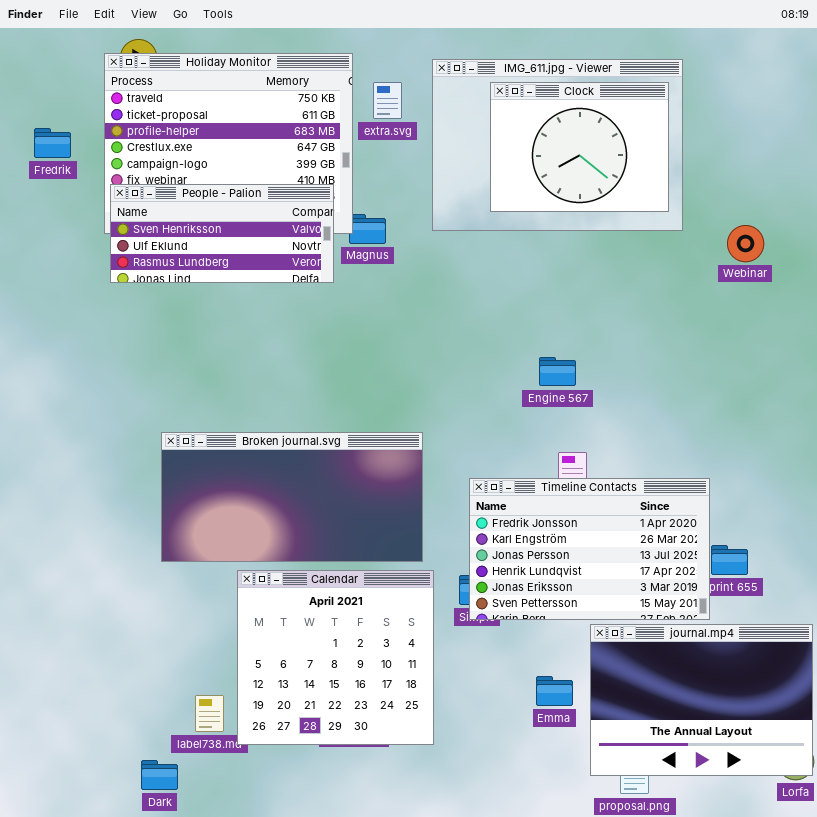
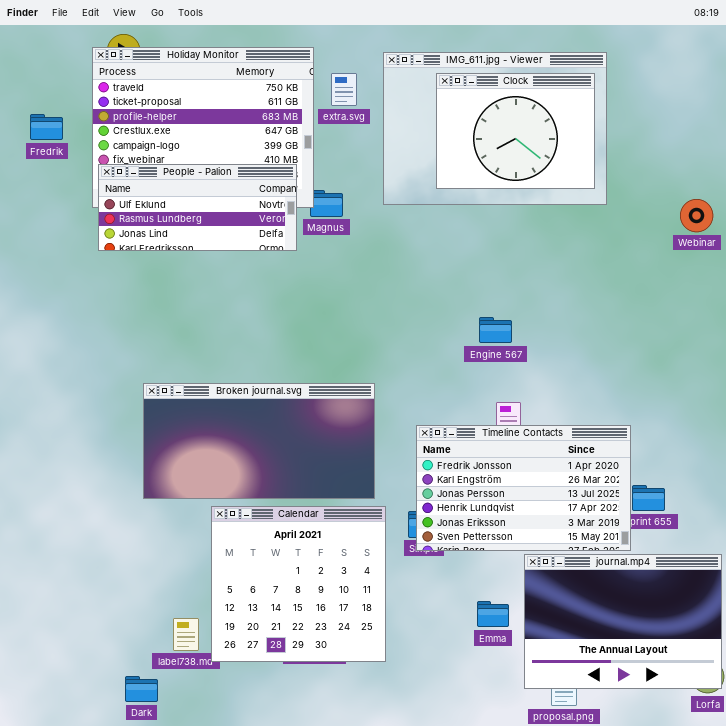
People - Palion: [110,184,334,283] -> [98,164,297,251], scrolled down 1 row
Webinar: [727,225,764,262] -> [680,199,713,232], moved

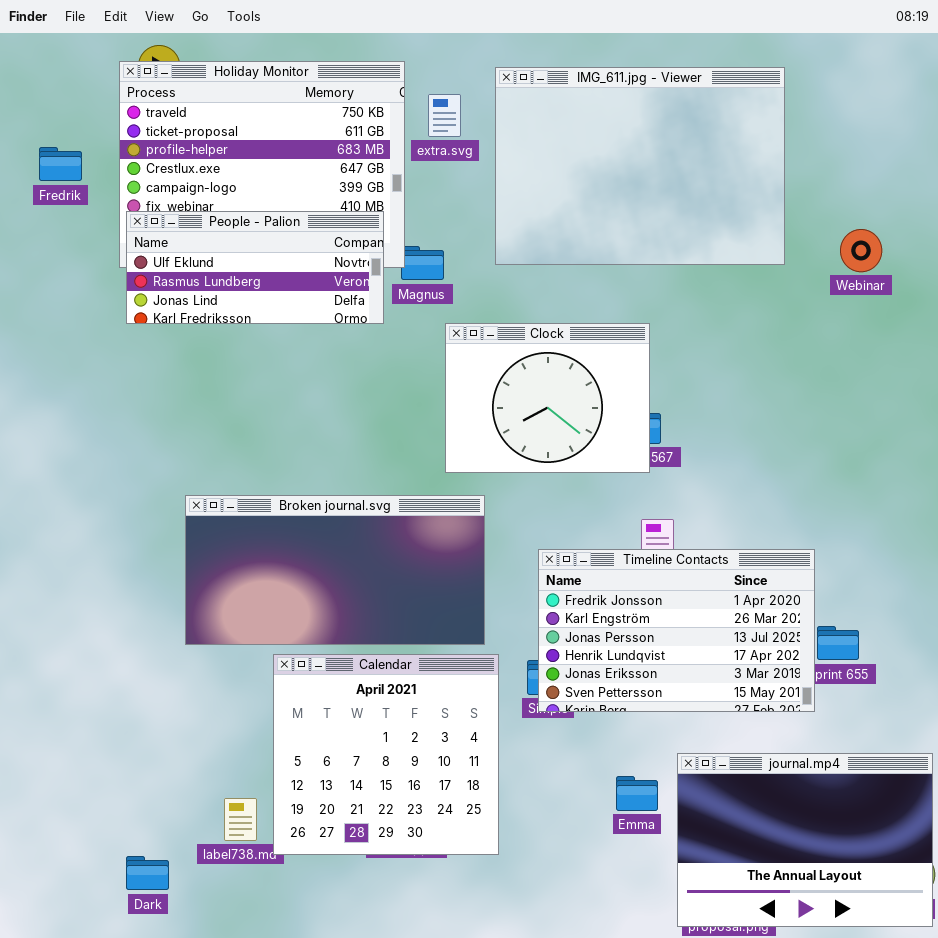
Clock: [436,73,595,189] -> [445,323,650,473], moved
Webinar: [680,199,713,232] -> [840,229,882,272], moved
journal.mp4: [524,554,722,689] -> [677,753,933,927], moved
Dark: [125,676,158,702] -> [126,856,169,890], moved

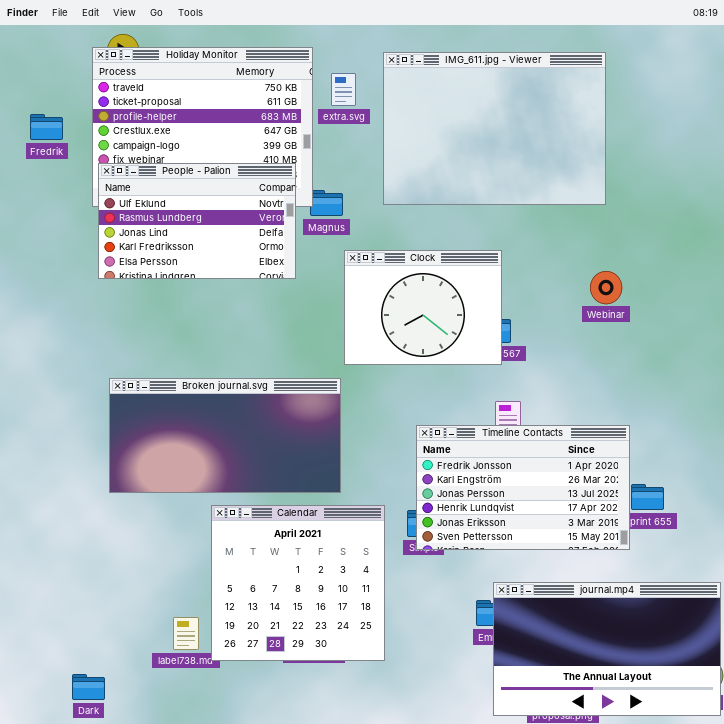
People - Palion: [126,211,384,324] -> [98,163,296,279], resized
Webinar: [840,229,882,272] -> [590,271,622,304], moved
Broken journal.svg: [185,495,485,645] -> [109,378,341,493], moved
journal.mp4: [677,753,933,927] -> [493,582,721,716], resized
Dark: [126,856,169,890] -> [72,674,105,700], moved

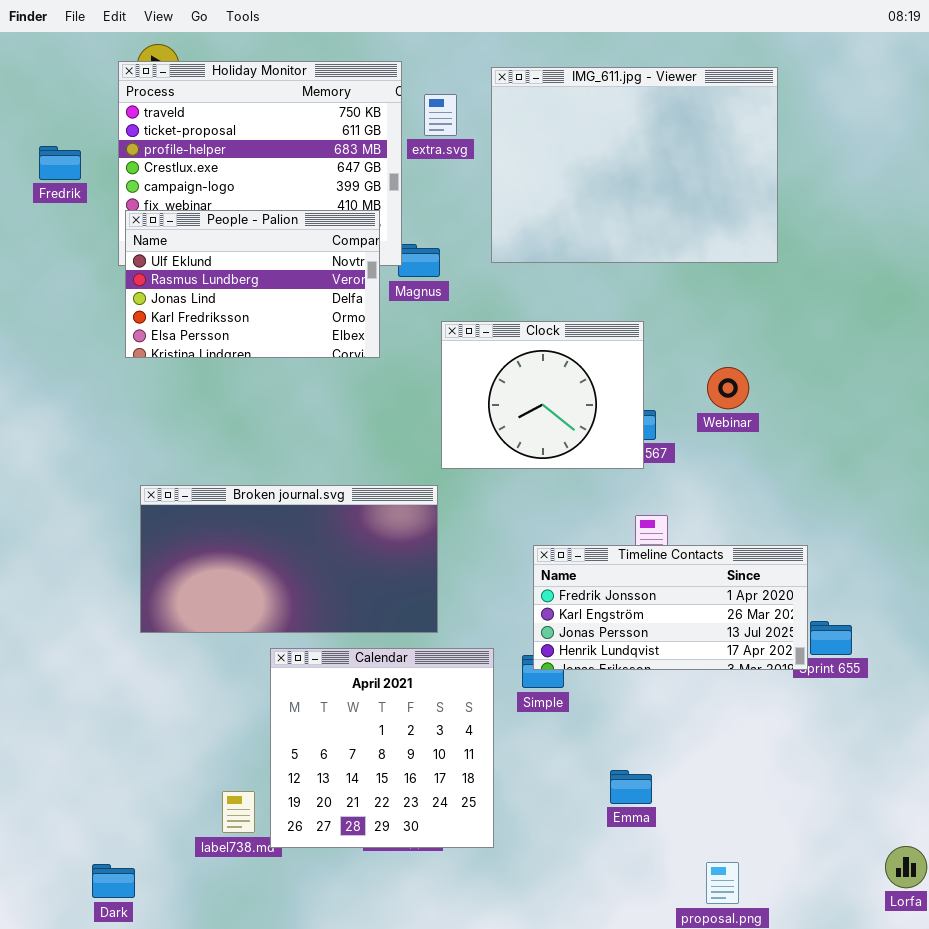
Webinar: [590,271,622,304] -> [707,367,749,409], moved
Timeline Contacts: [416,425,630,550] -> [533,545,808,670], resized
journal.mp4: [493,582,721,716] -> none, closed

